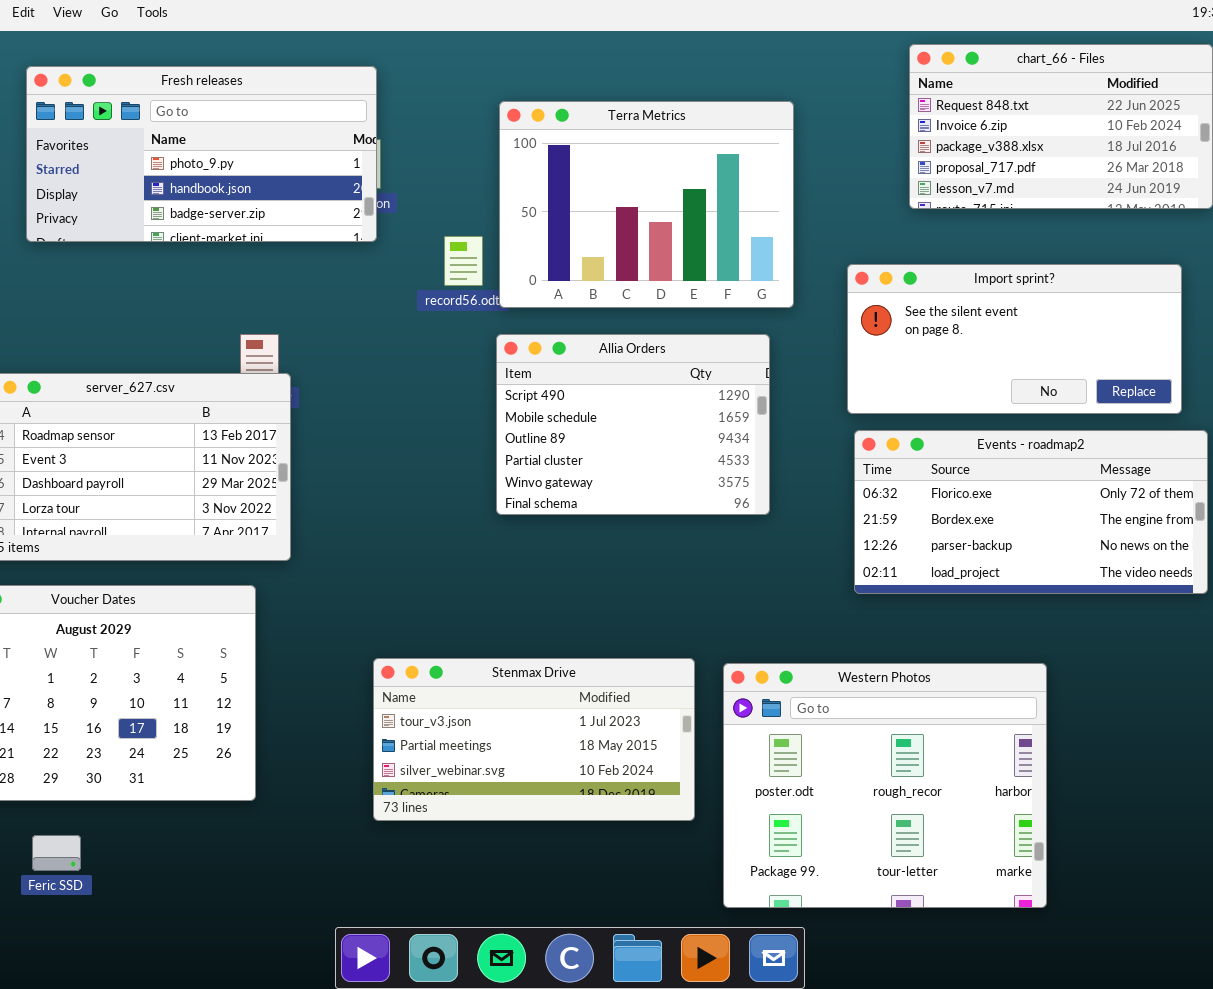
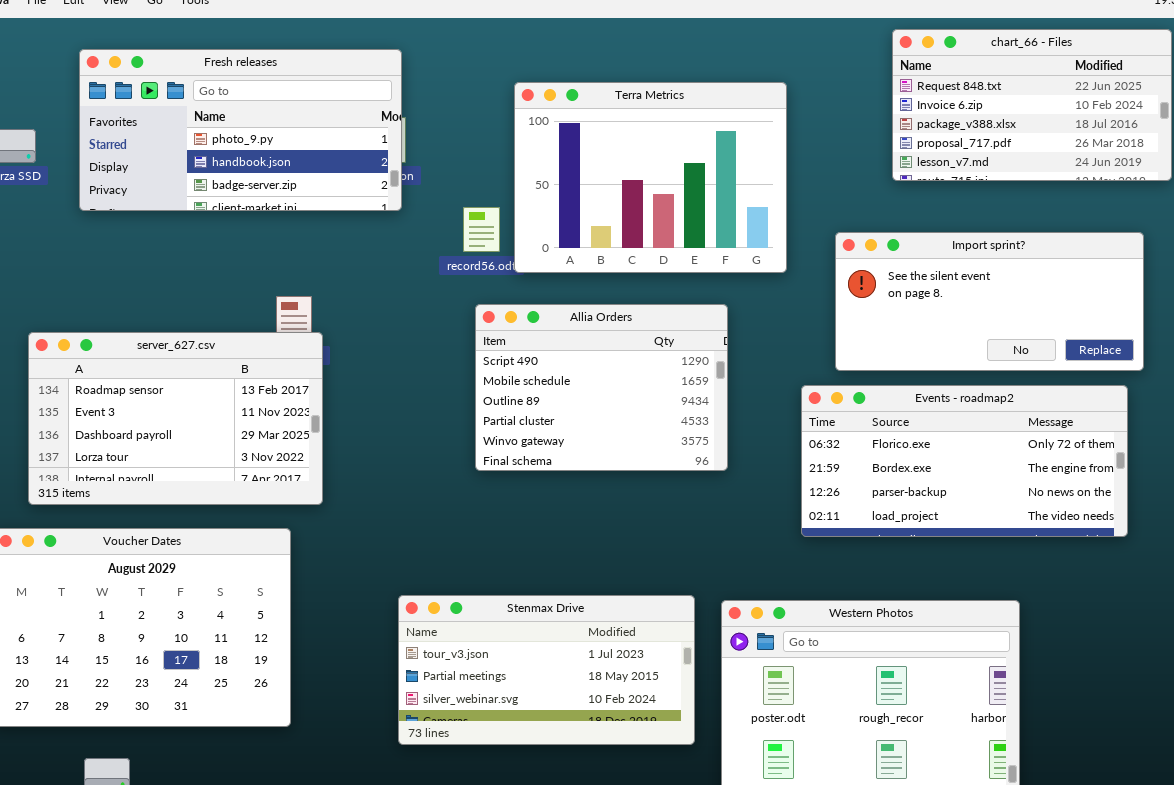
Allia Orders: [496,334,770,515] -> [475,304,728,471], moved
Events - roadmap2: [854,430,1208,594] -> [801,385,1128,537], moved

